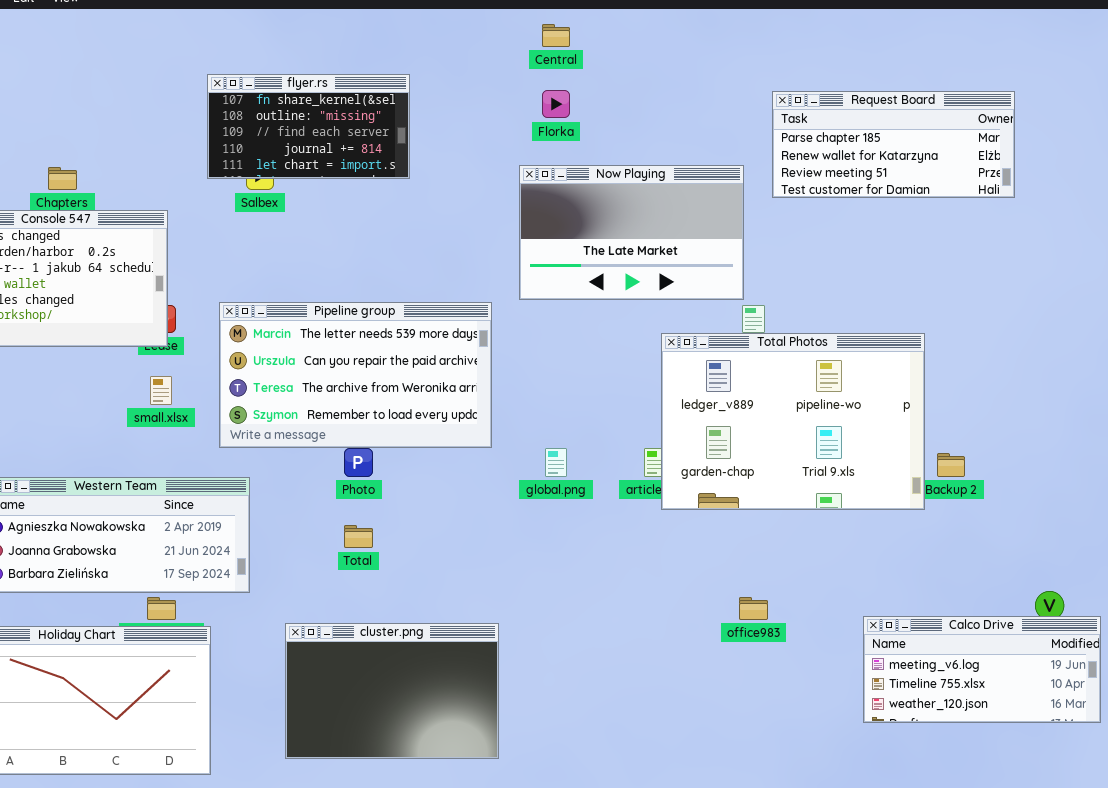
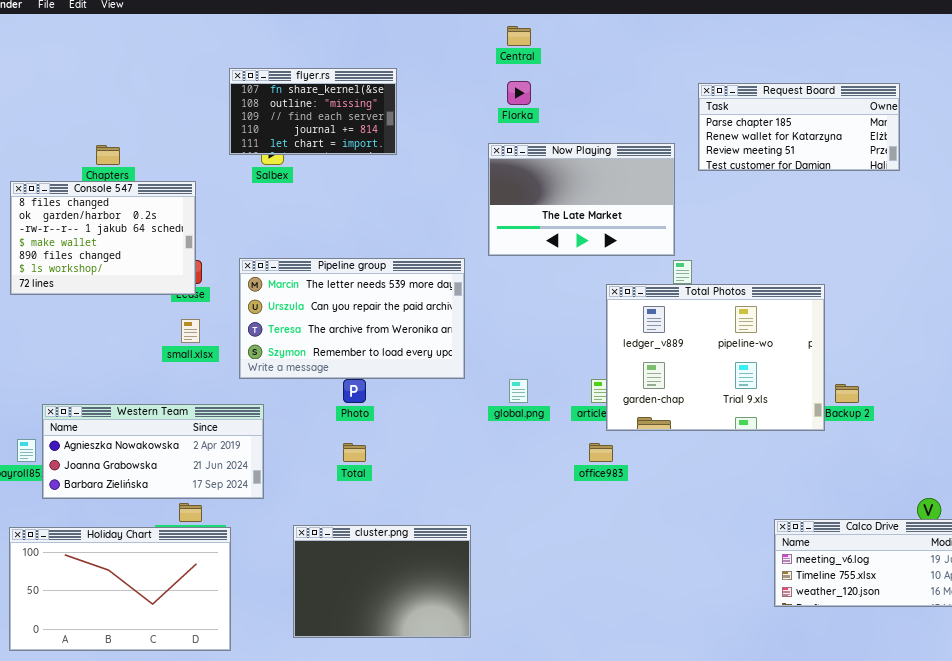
office983: [739,597,768,620] -> [589,443,613,462], moved

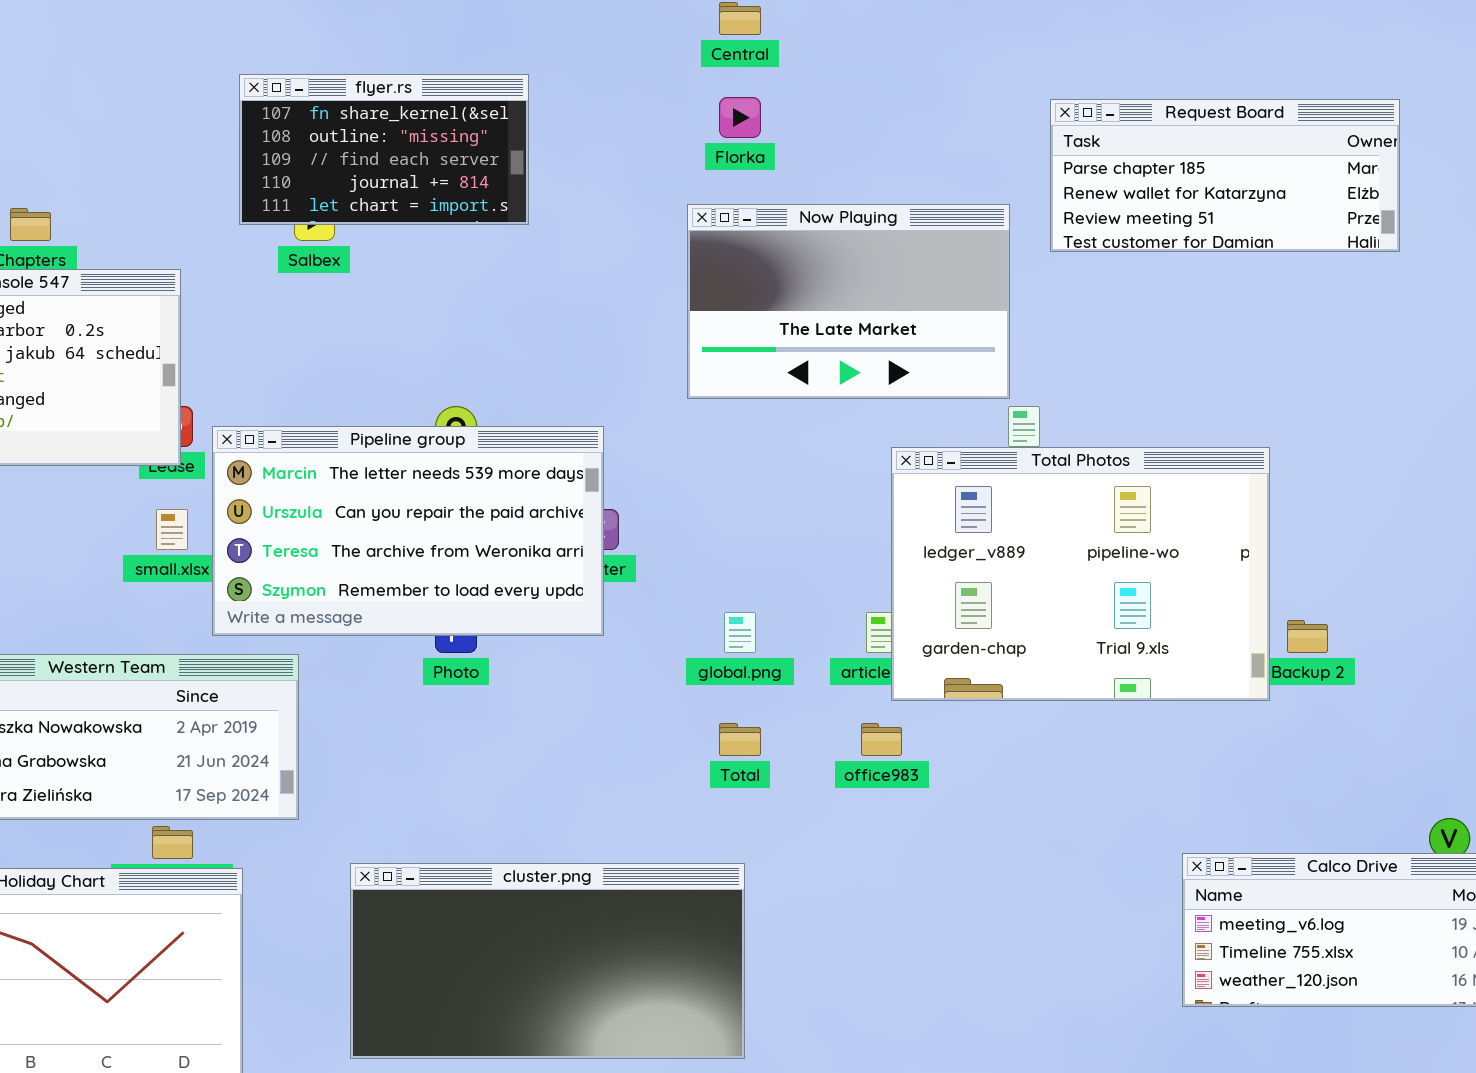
Pipeline group: [239,258,465,379] -> [212,426,604,636], moved
Total: [343,443,366,462] -> [719,723,761,756], moved
cluster.png: [293,525,471,638] -> [350,863,745,1059], resized

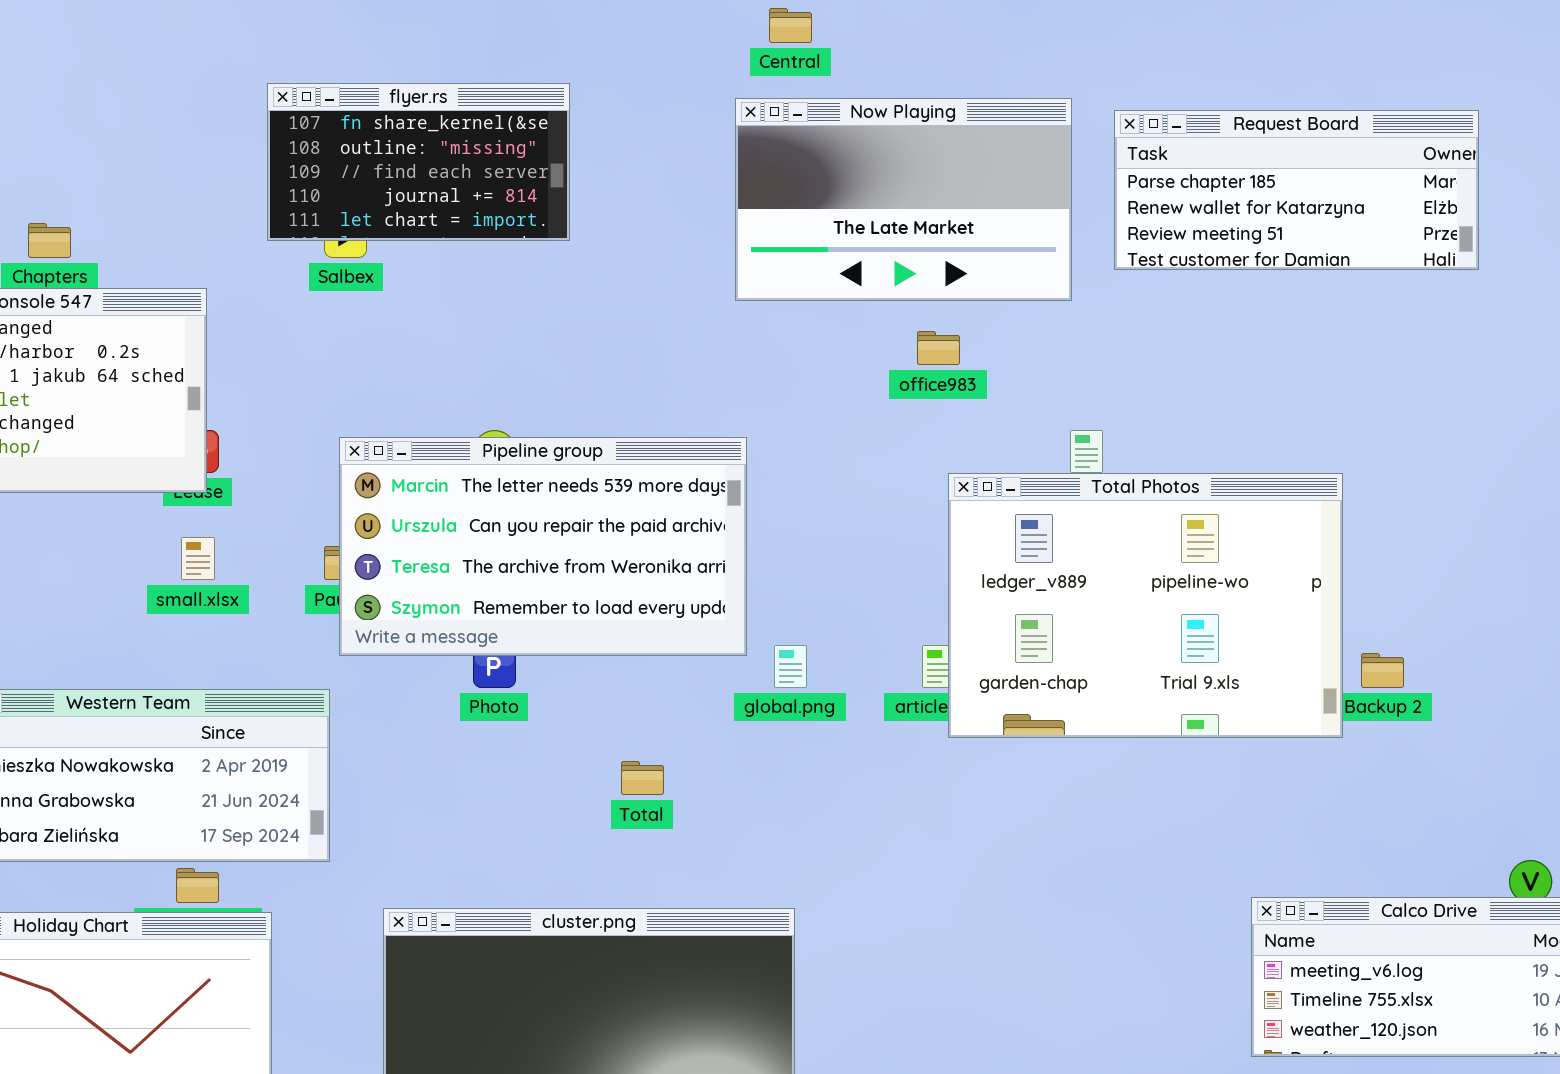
Now Playing: [687,204,1010,399] -> [735,98,1072,301], moved
Pipeline group: [212,426,604,636] -> [339,437,747,656], moved
Total: [719,723,761,756] -> [621,761,664,795], moved
office983: [861,723,902,756] -> [917,331,960,365], moved

